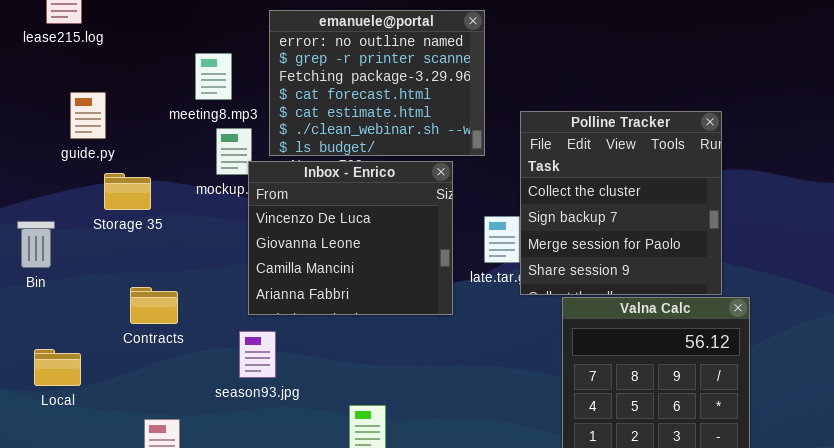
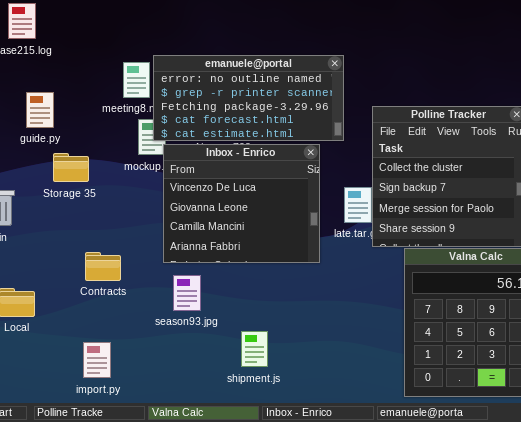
emanuele@portal: [269,10,485,156] -> [153,55,344,141], resized
Contracts: [130,287,178,324] -> [85,252,121,281], moved
season93.jpg: [239,331,276,378] -> [173,275,201,311], moved

